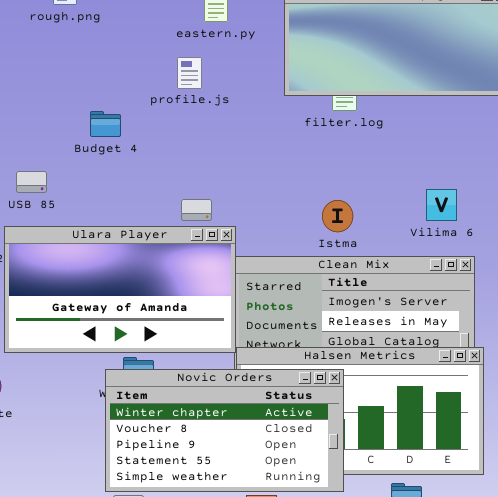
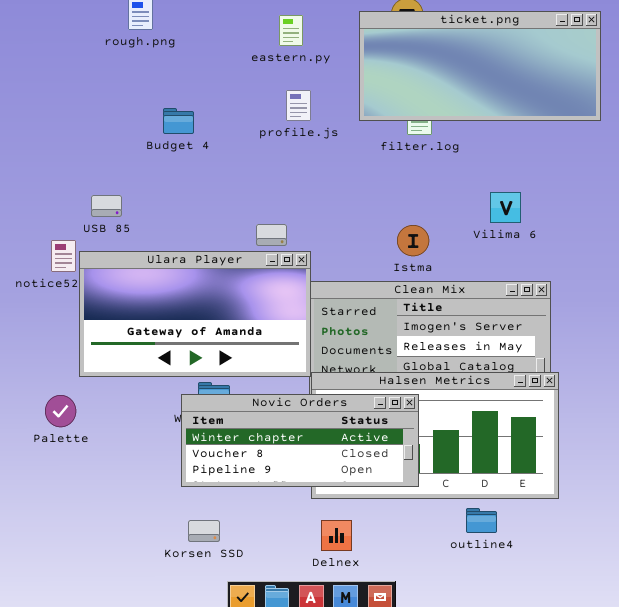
profile.js: [177,57,202,89] -> [286,90,311,121], moved
Budget 4: [90,111,121,137] -> [163,108,194,134], moved
Vilima 6: [426,189,457,221] -> [490,192,521,223], moved
Novic Orders: [105,369,344,492] -> [181,394,419,487], resized

